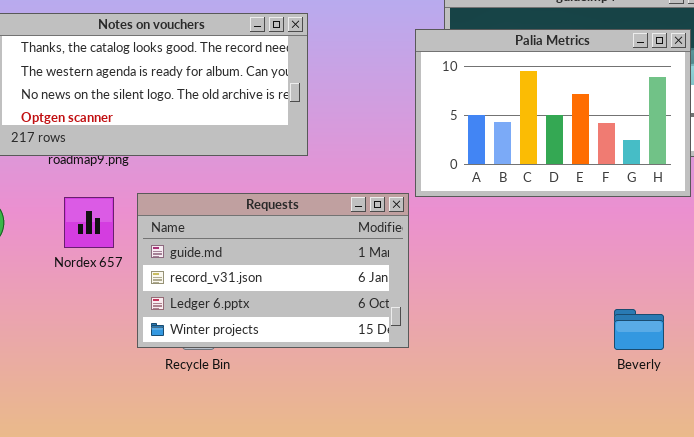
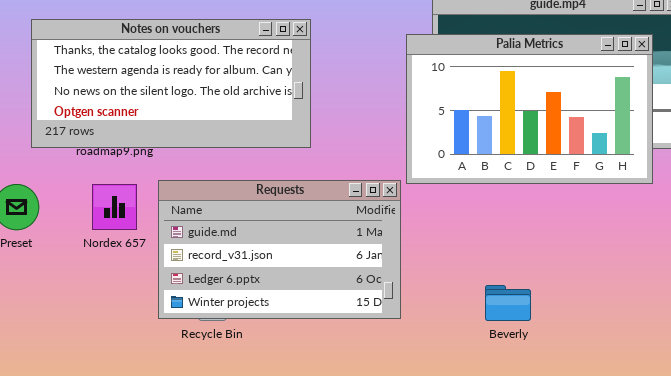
Beverly: [614,309,664,350] -> [485,285,531,321], moved

